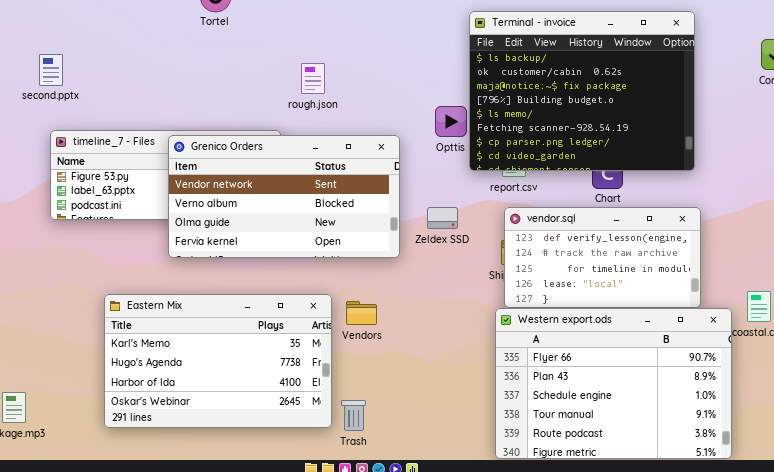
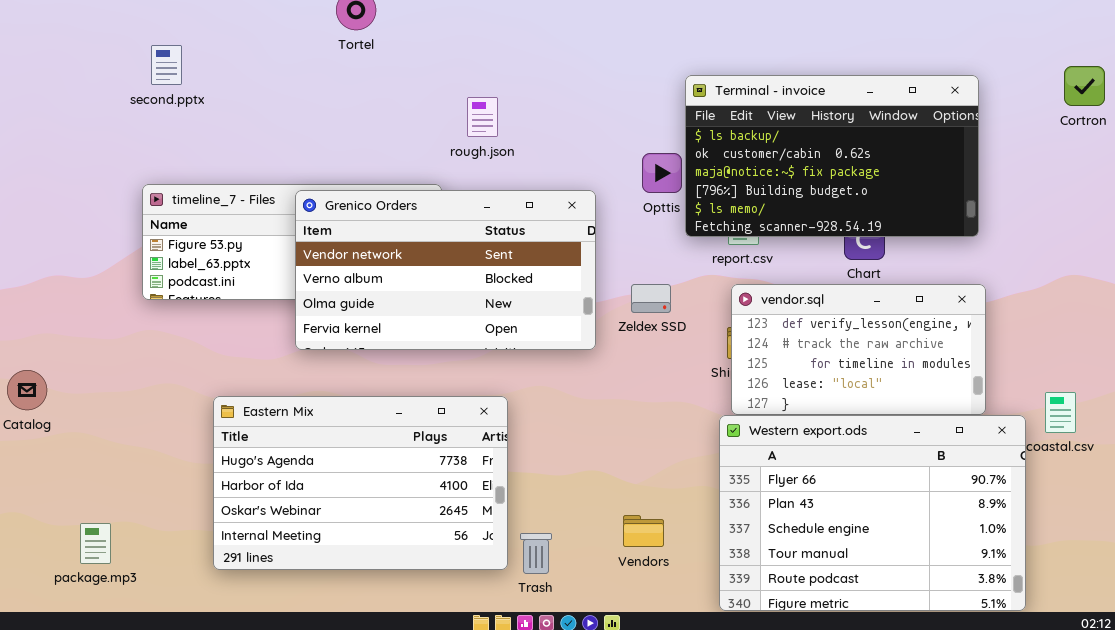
Terminal - invoice: [469,11,695,171] -> [685,75,979,237], resized
second.pptx: [39,54,63,86] -> [151,45,182,85], moved
Eastern Mix: [104,294,332,428] -> [213,396,508,570], scrolled down 1 row
Vendors: [346,301,377,325] -> [623,515,664,547], moved

